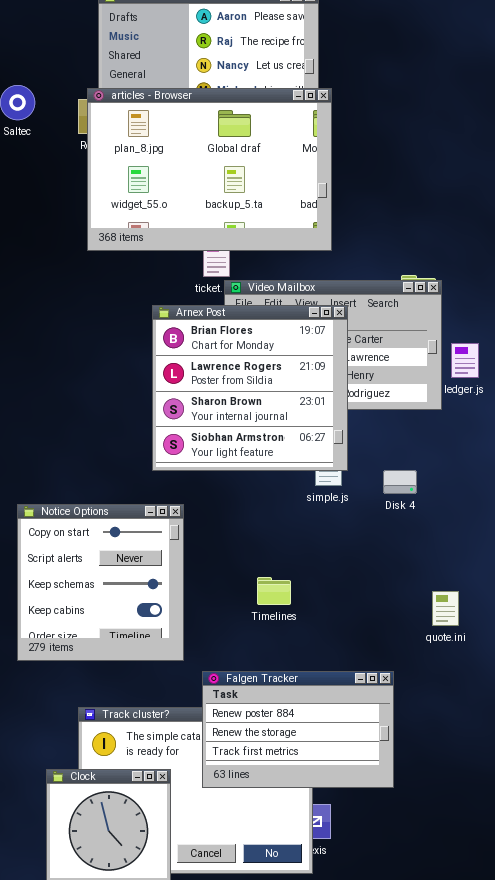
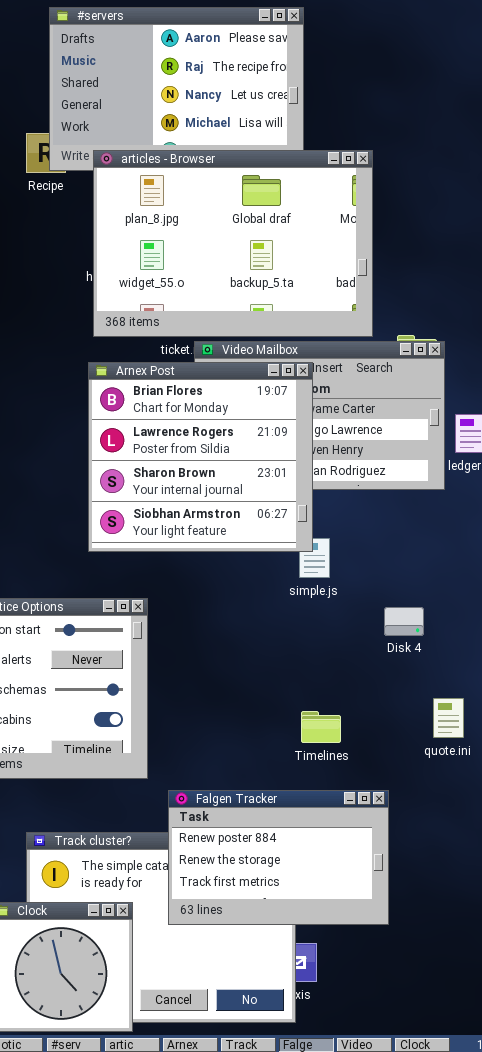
articles - Browser: [87,88,332,251] -> [93,150,373,337], moved
Arnex Post: [152,305,348,471] -> [88,362,313,552], moved
Disk 4: [383,470,417,494] -> [384,607,424,636], moved
Timelines: [257,577,291,605] -> [301,711,341,743], moved

